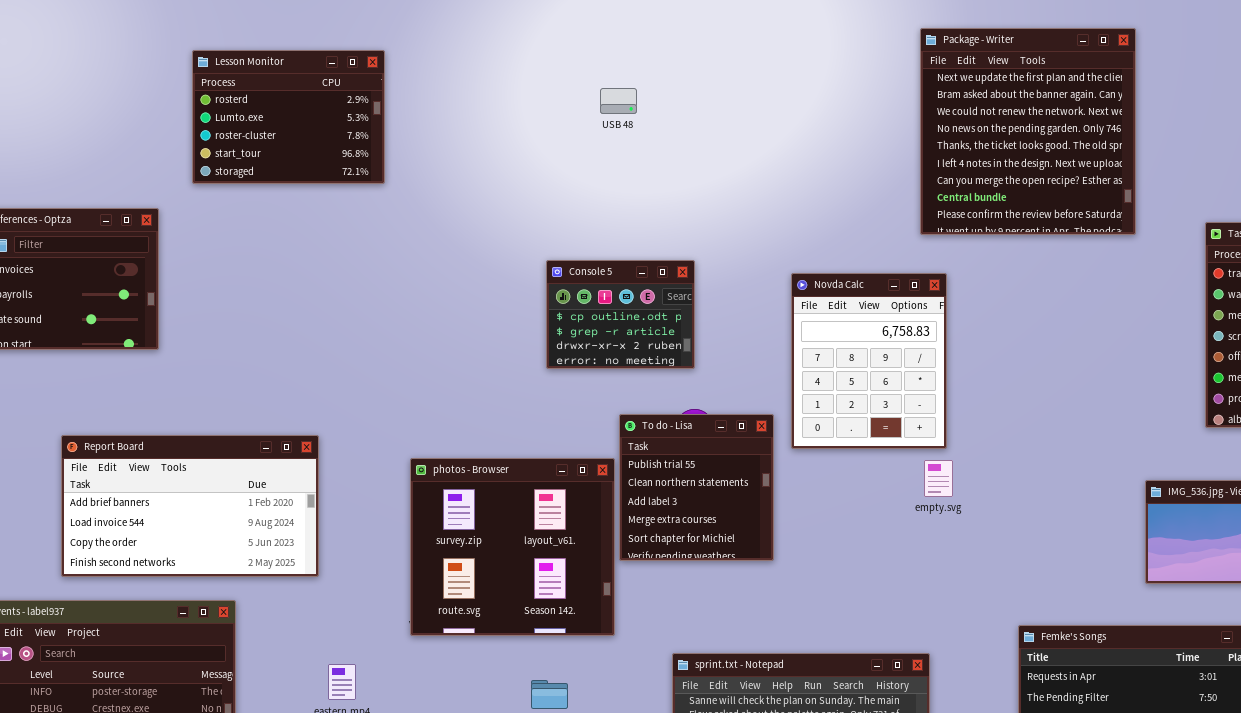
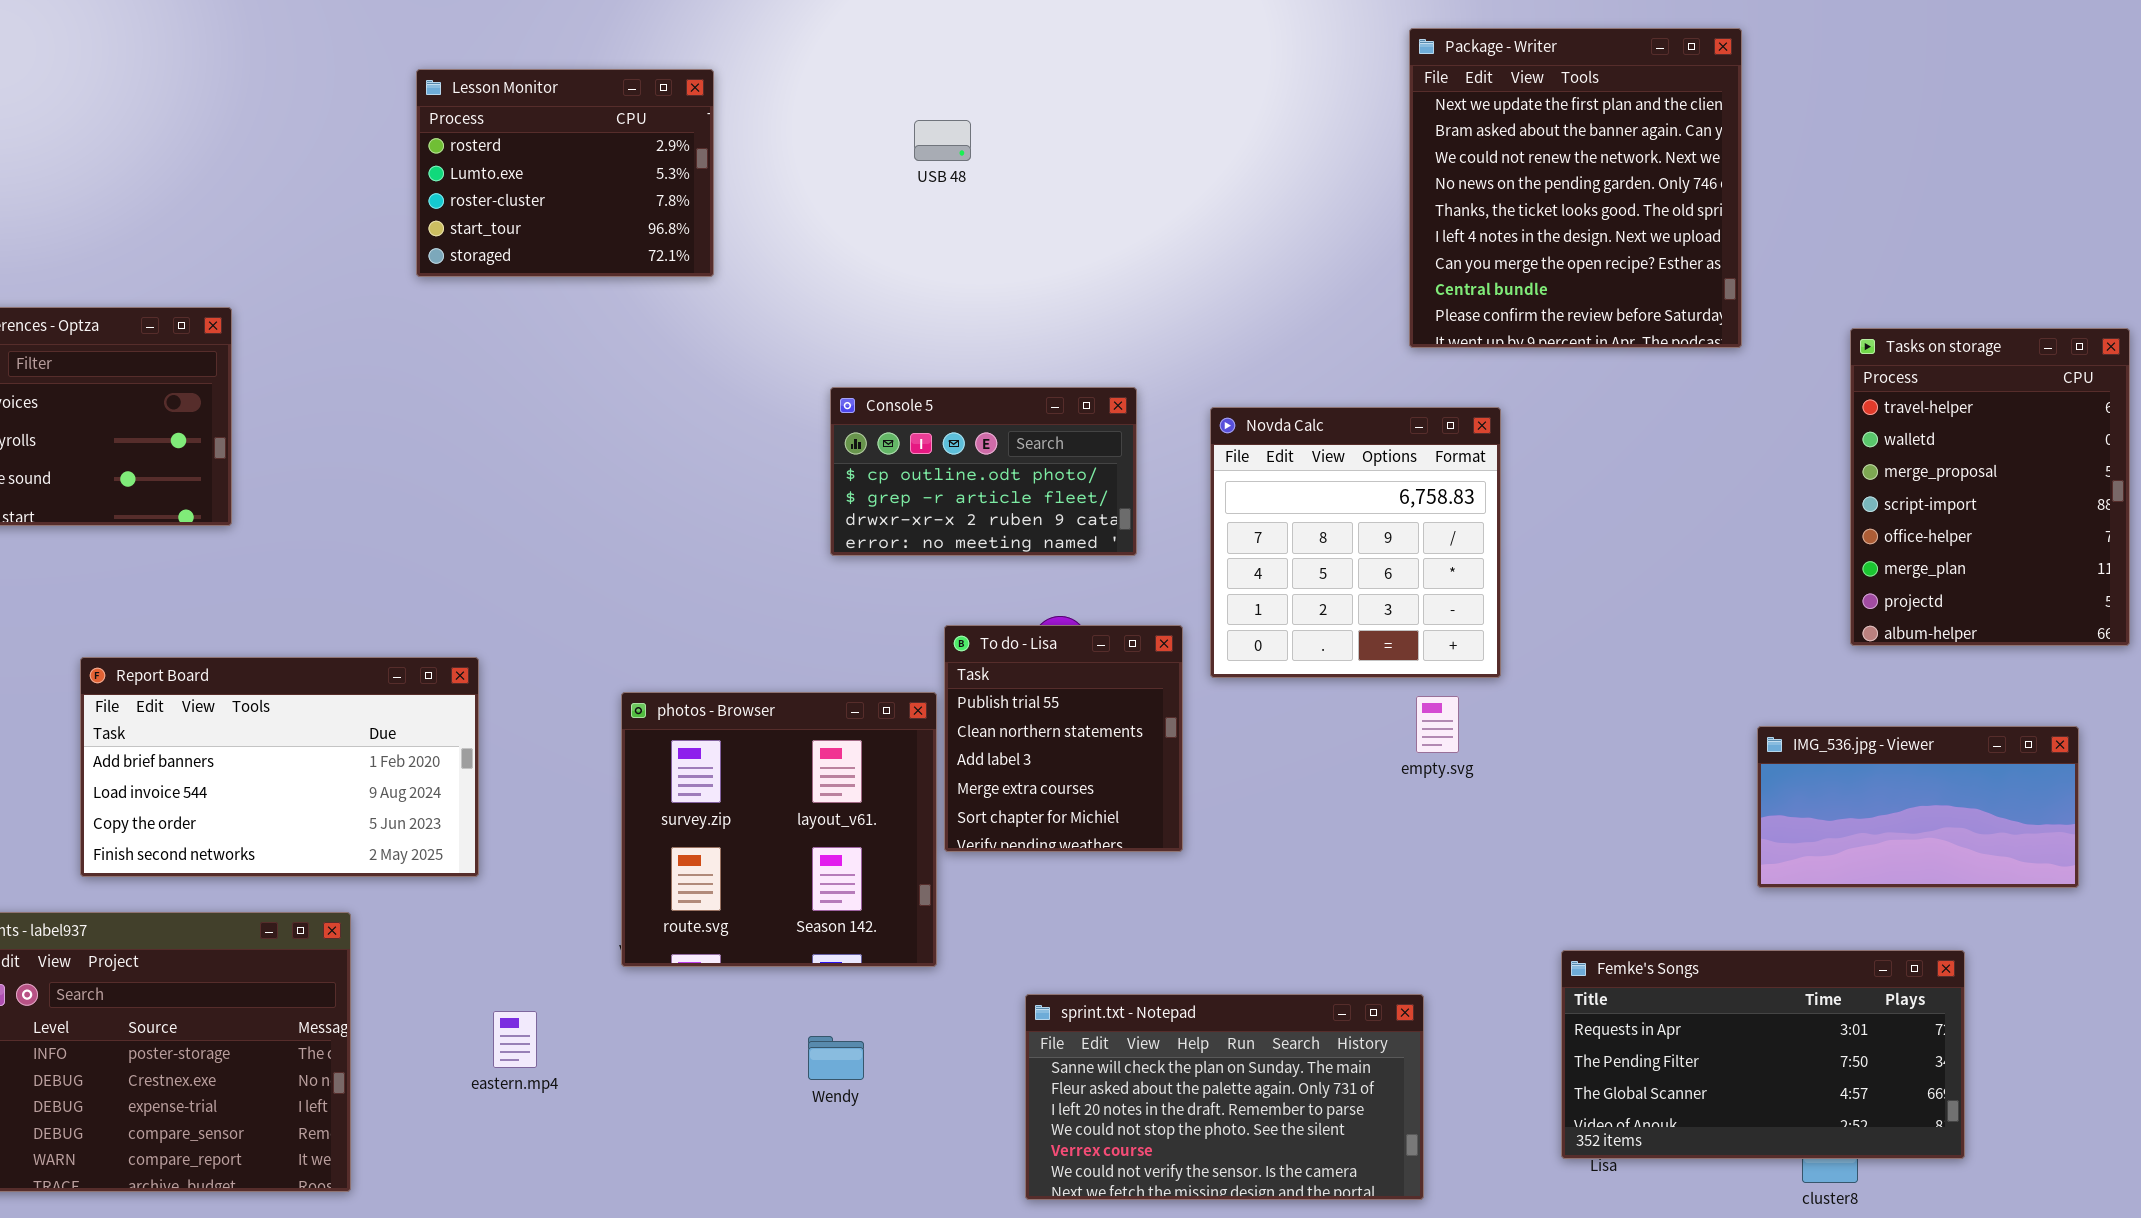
Lesson Monitor: [192,50,385,184] -> [416,69,714,277], moved
Console 5: [546,260,695,369] -> [830,387,1137,556], resized
Novda Calc: [791,273,947,449] -> [1210,407,1501,678], resized

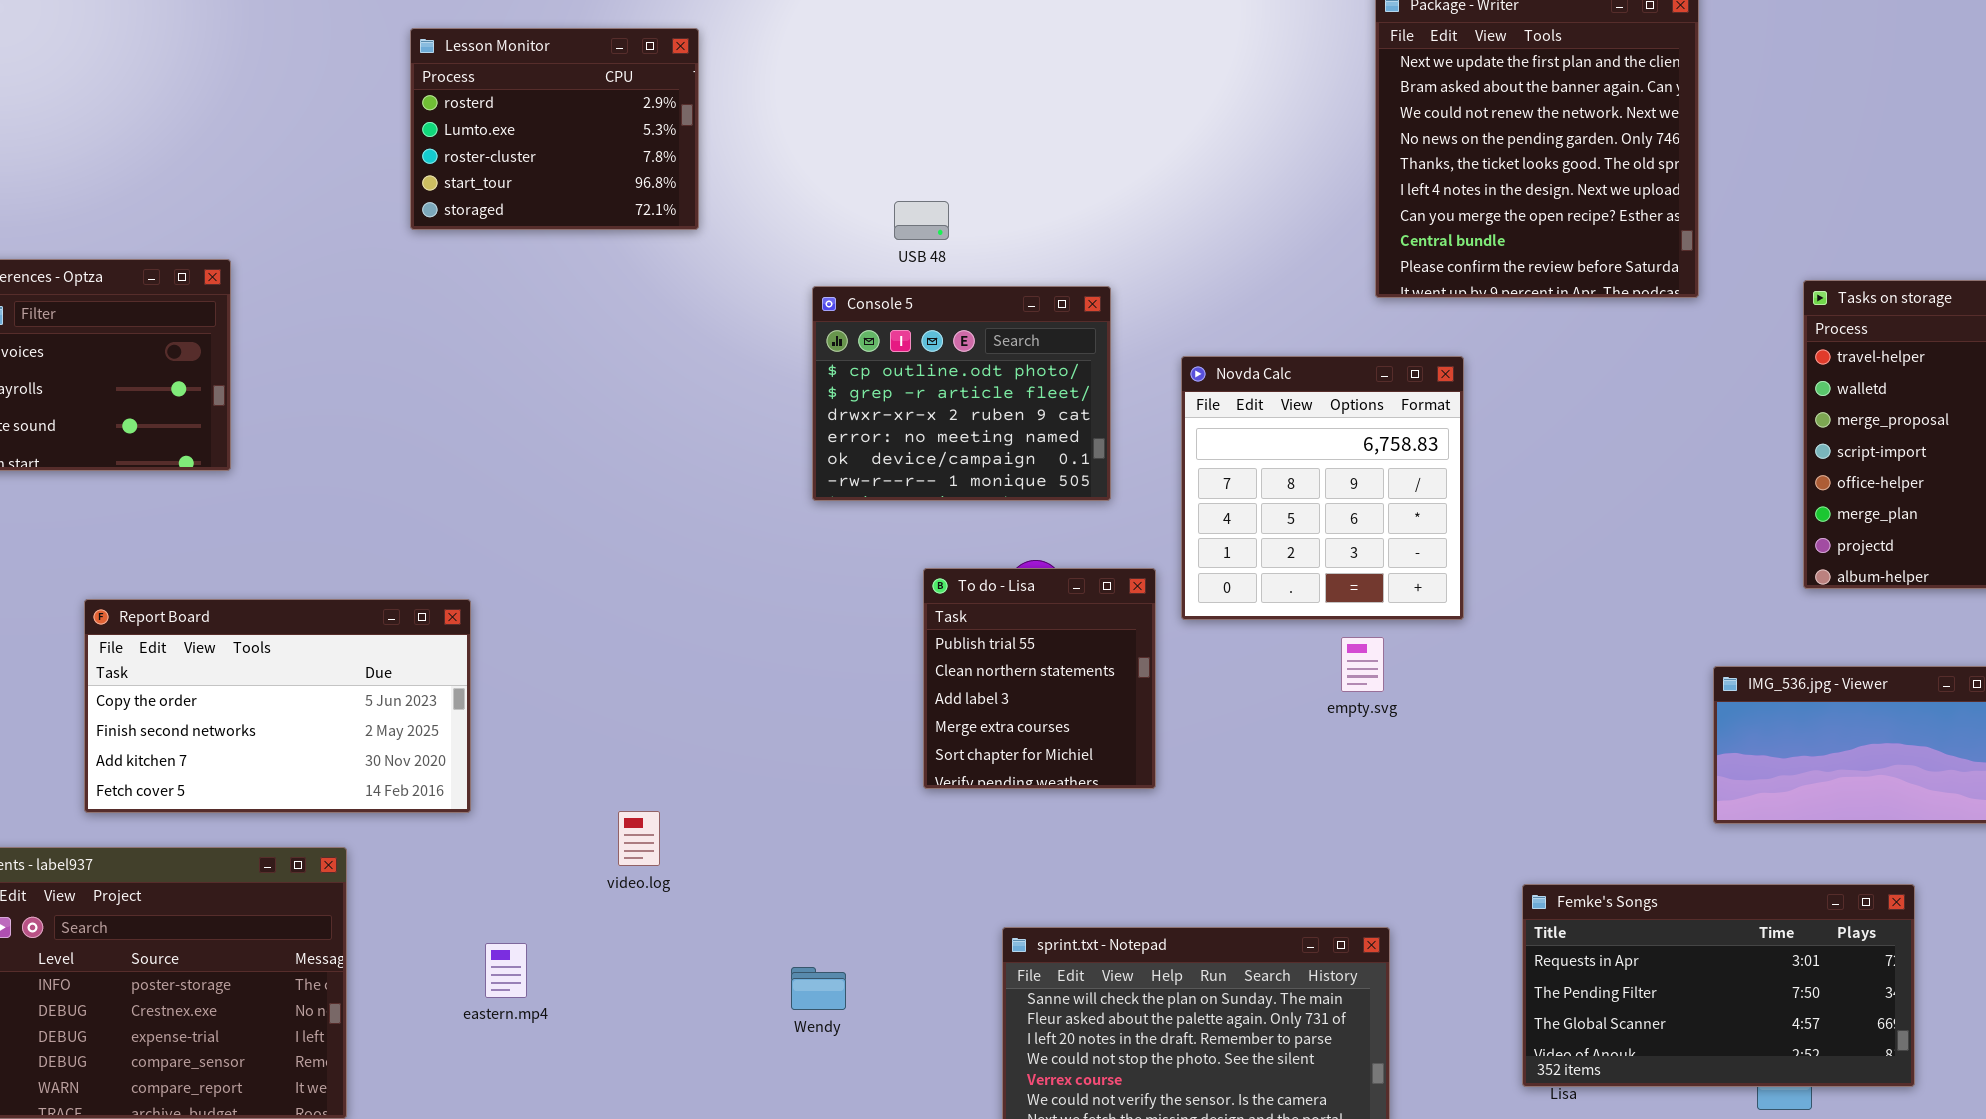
USB 48: [914,120,971,161] -> [894,201,949,240], moved
Console 5: [830,387,1137,556] -> [812,286,1111,501], resized
Report Board: [80,657,479,877] -> [84,599,471,813], scrolled down 2 rows
photos - Browser: [621,692,937,967] -> none, closed
empty.svg: [1416,696,1459,753] -> [1341,637,1384,692], moved

